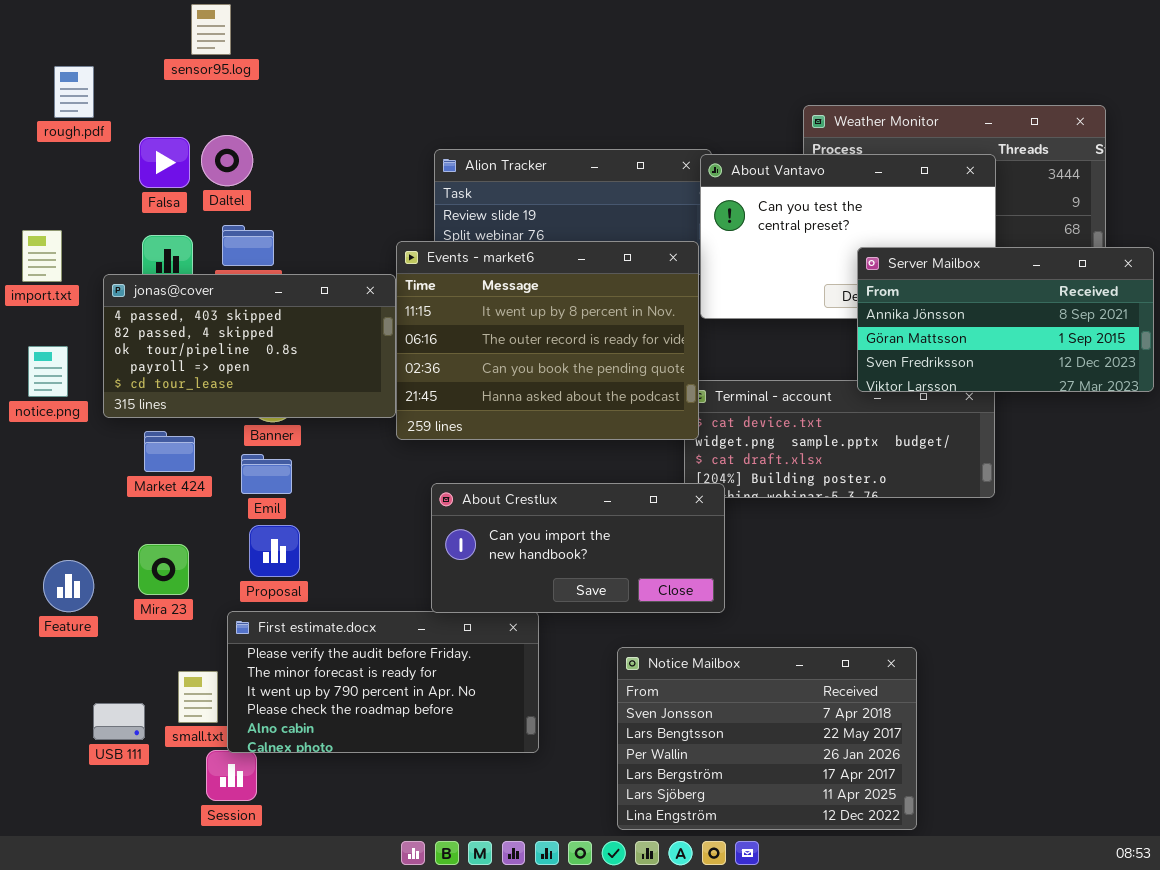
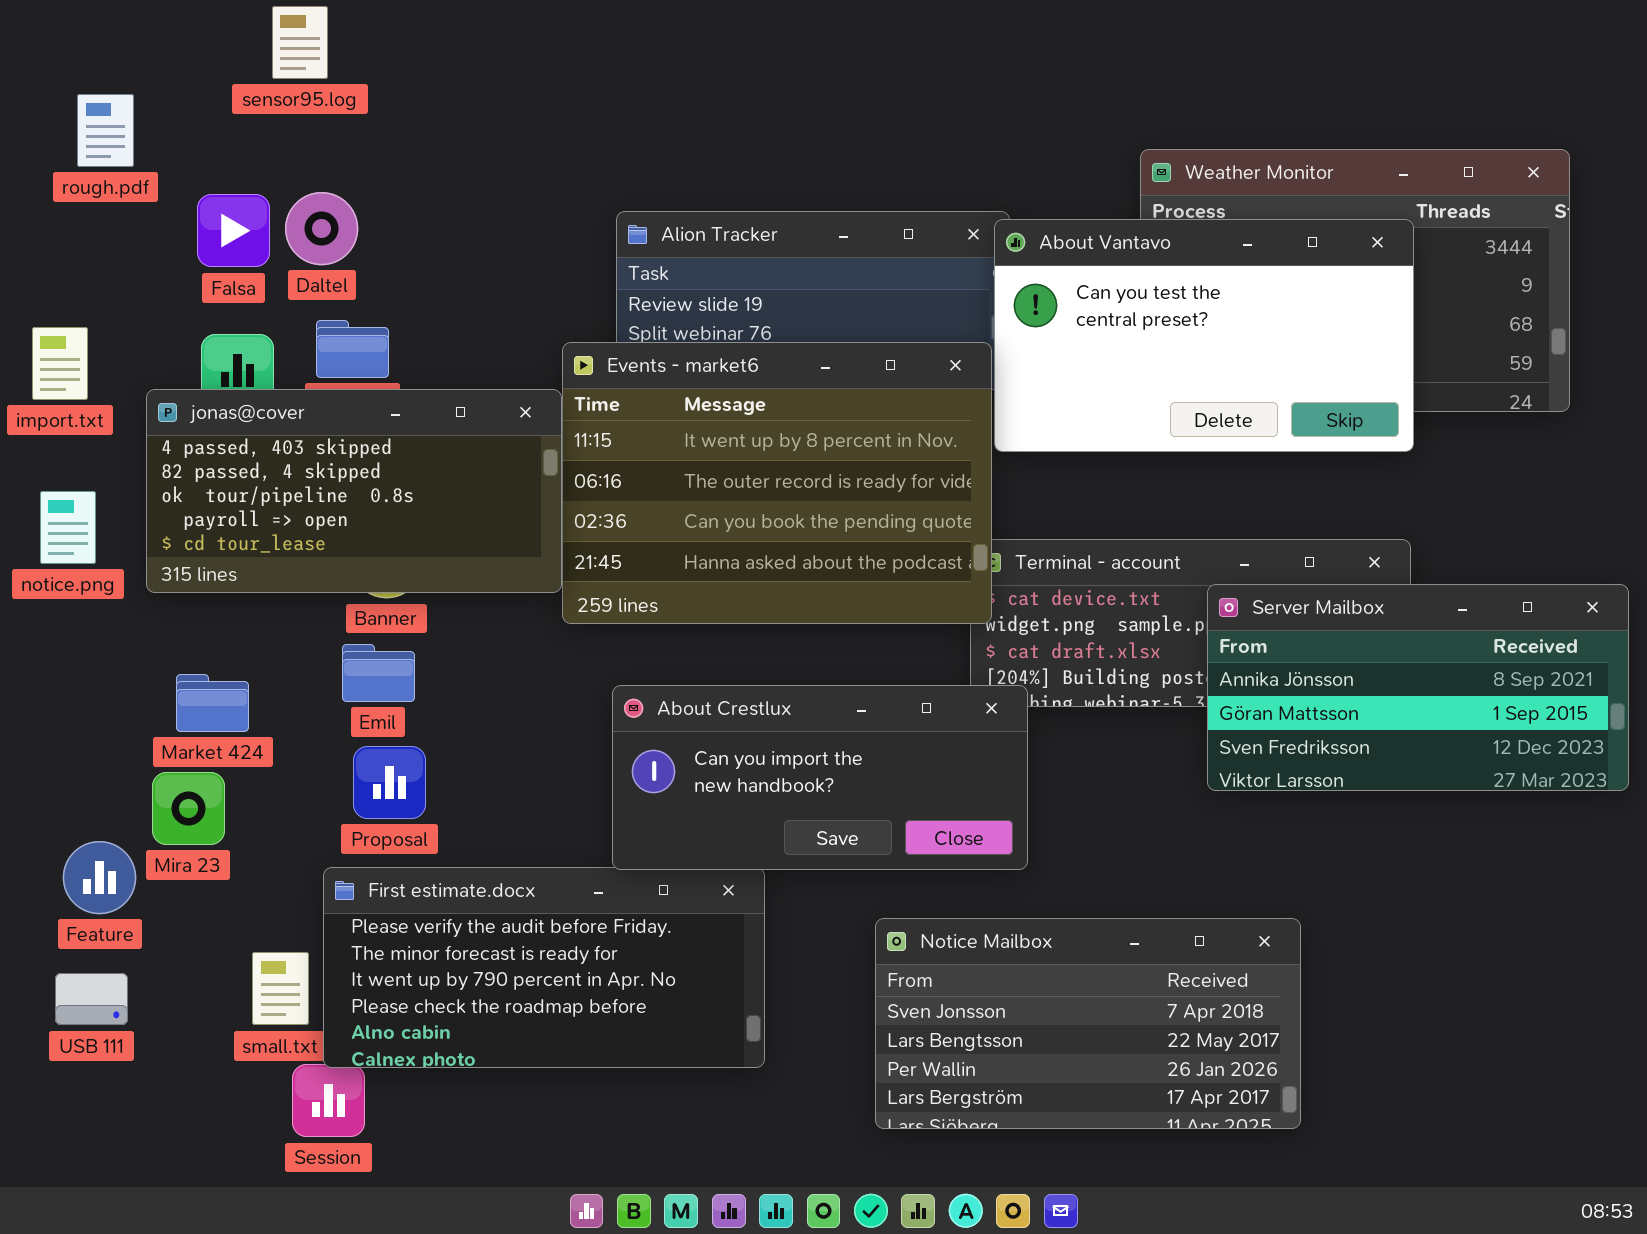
Server Mailbox: [857,247,1154,392] -> [1207,584,1629,791], moved
Market 424: [144,431,195,472] -> [176,674,249,732], moved
Mira 23: [138,544,189,595] -> [152,772,225,845], moved
Feature: [43,560,94,612] -> [63,841,136,914], moved
Notice Mailbox: [617,647,917,830] -> [875,918,1301,1129], resized
USB 111: [93,703,145,740] -> [55,973,128,1025], moved

